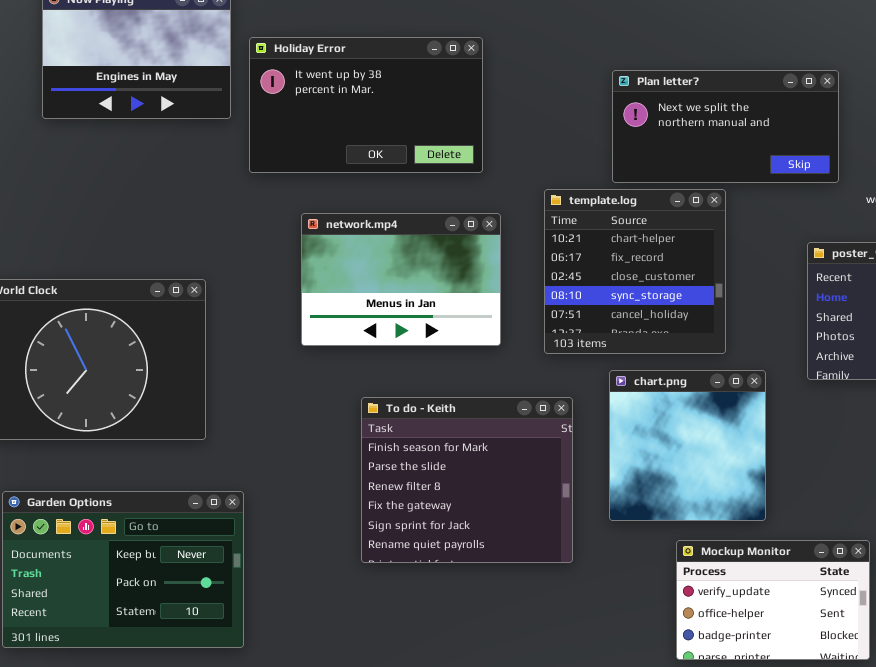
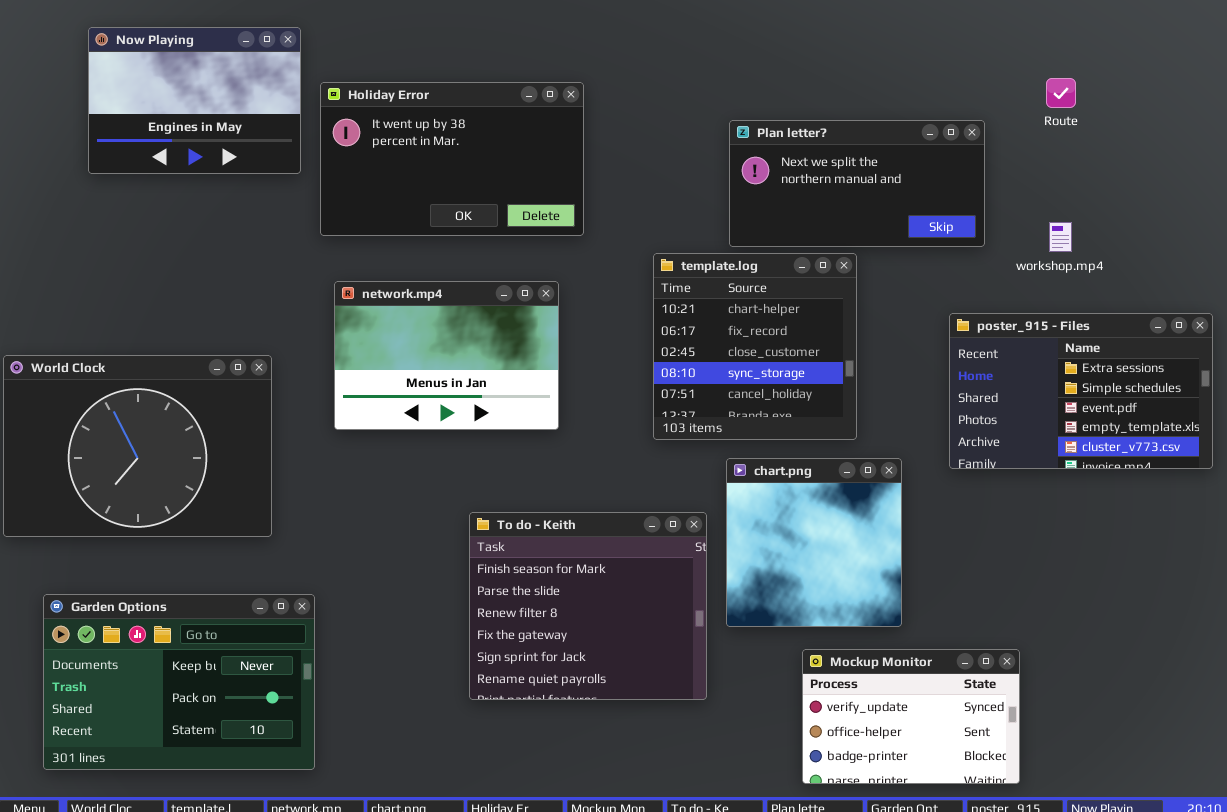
network.mp4: [301,213,501,346] -> [334,281,559,430], moved
To do - Keith: [361,397,573,563] -> [469,512,707,700], moved

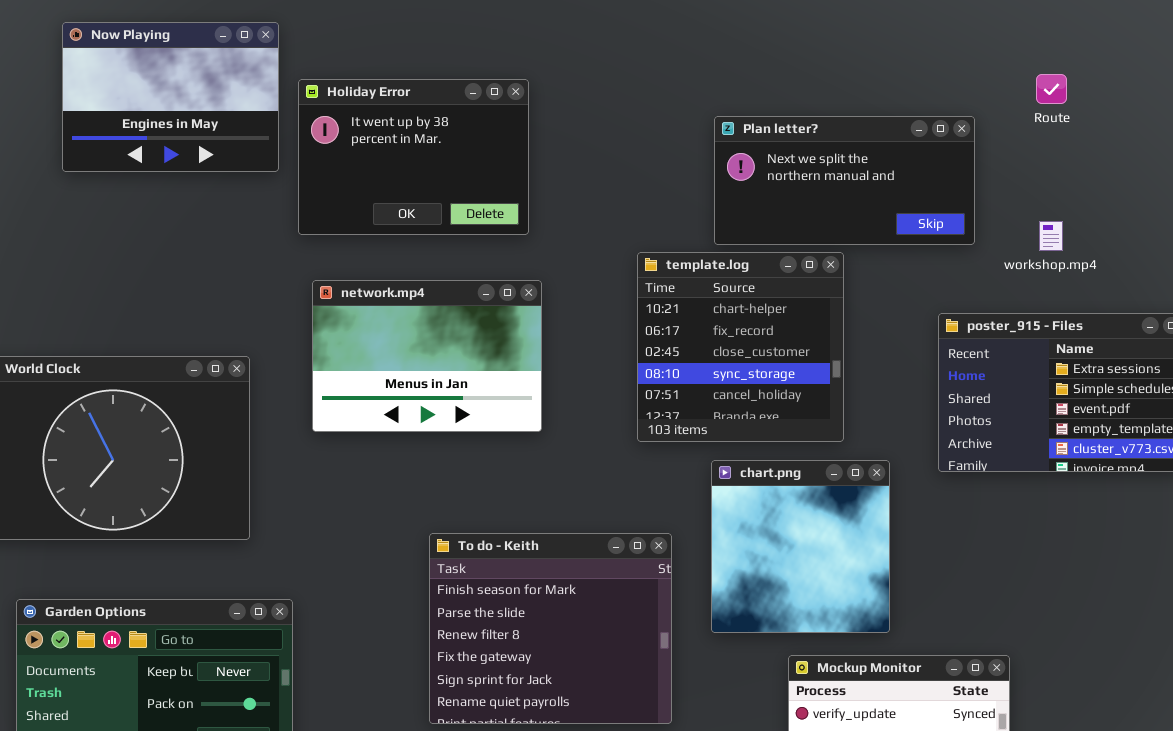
Holiday Error: [320,82,584,236] -> [298,79,529,235], resized
To do - Keith: [469,512,707,700] -> [429,533,672,724], moved

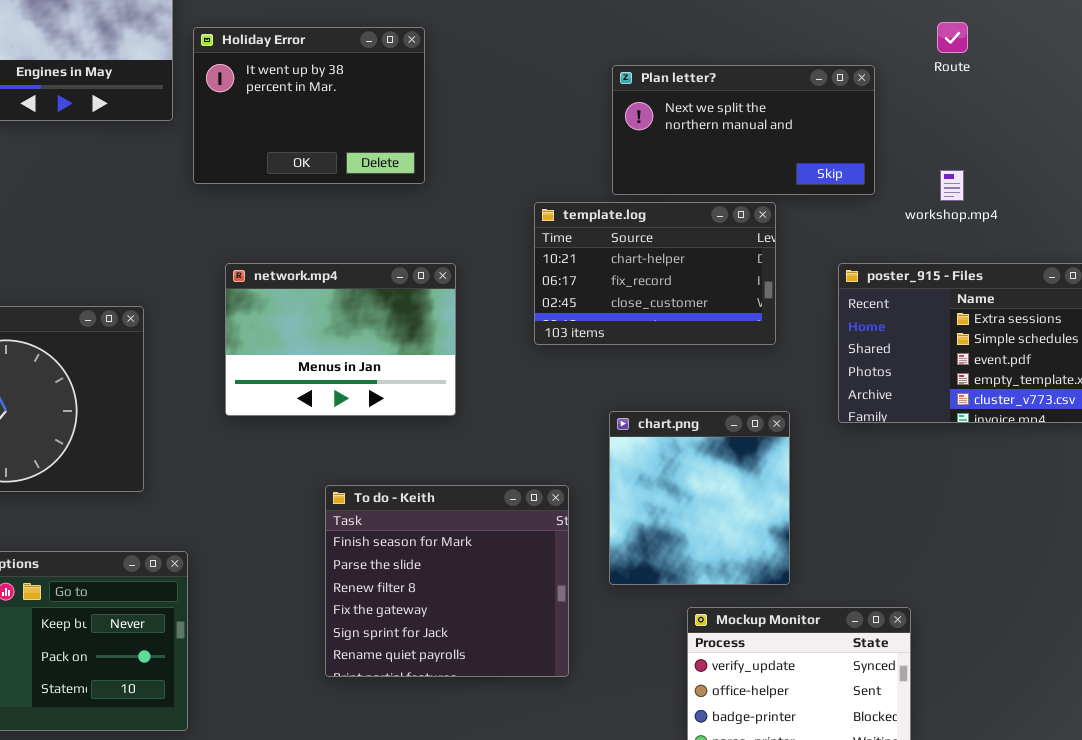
template.log: [637,252,844,442] -> [534,202,776,345], resized
network.mp4: [312,280,542,432] -> [225,263,456,416], moved

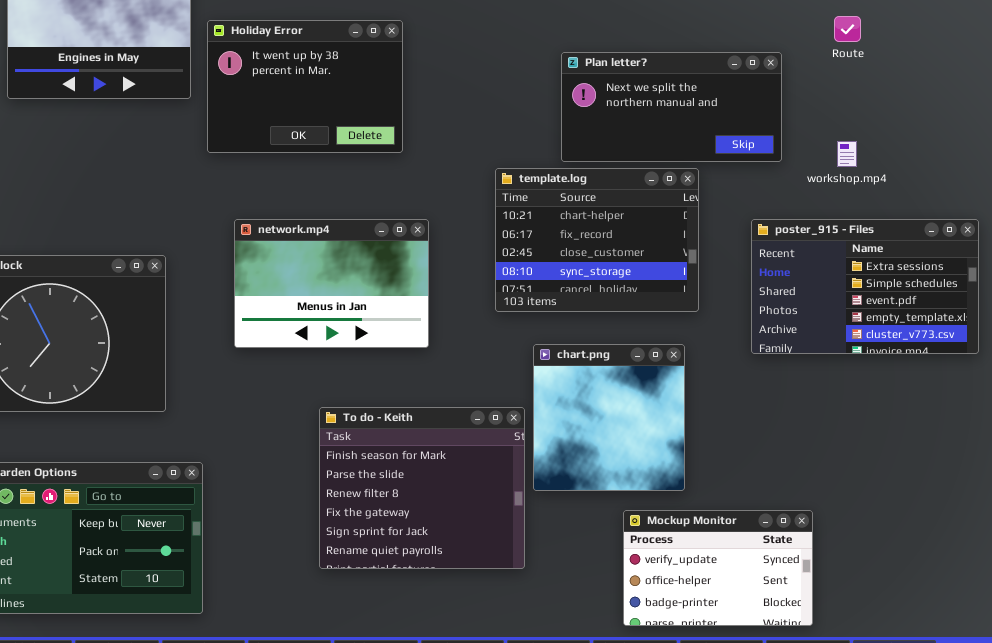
template.log: [534,202,776,345] -> [495,168,699,312], resized
chart.png: [609,411,790,585] -> [533,344,685,491], moved

